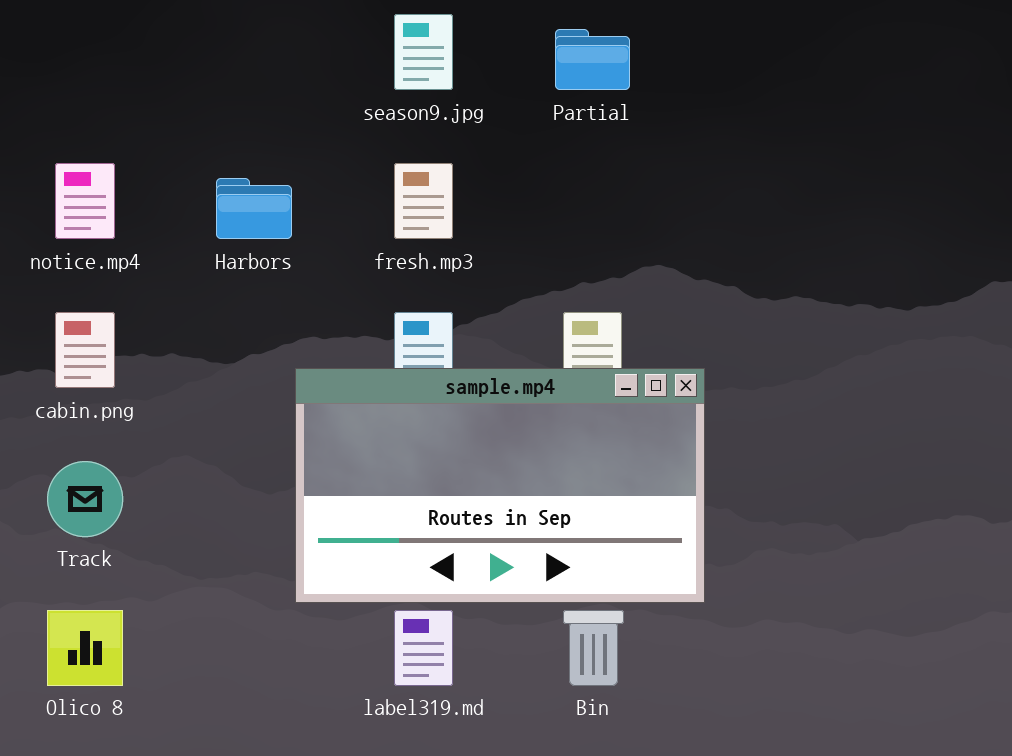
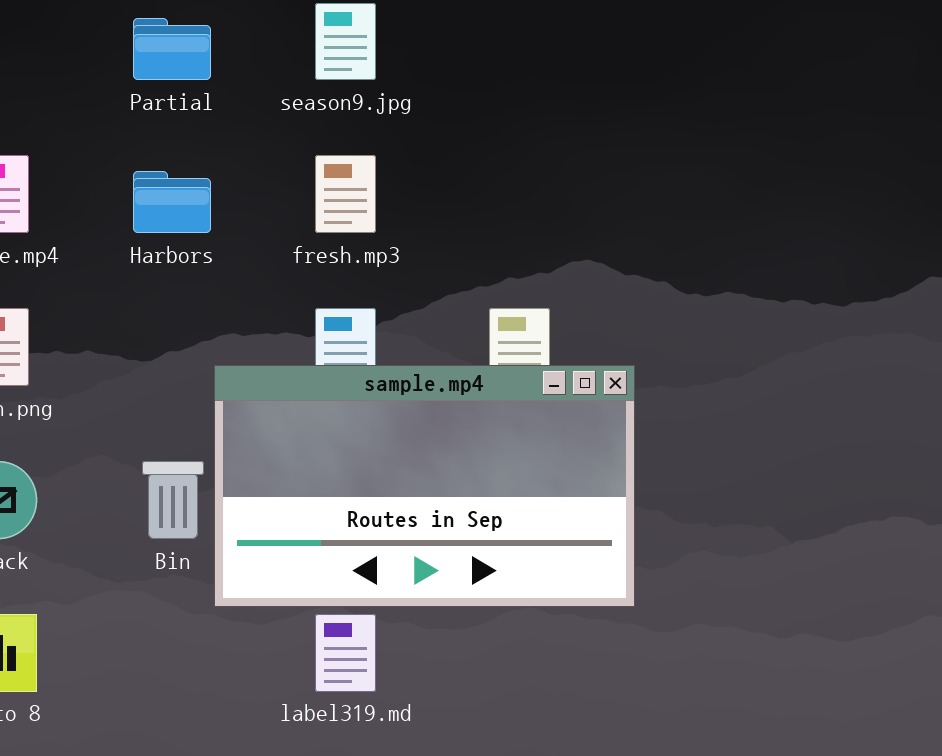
Partial: [555,29,630,90] -> [133,18,211,80], moved
Bin: [563,610,624,686] -> [142,461,204,539], moved

